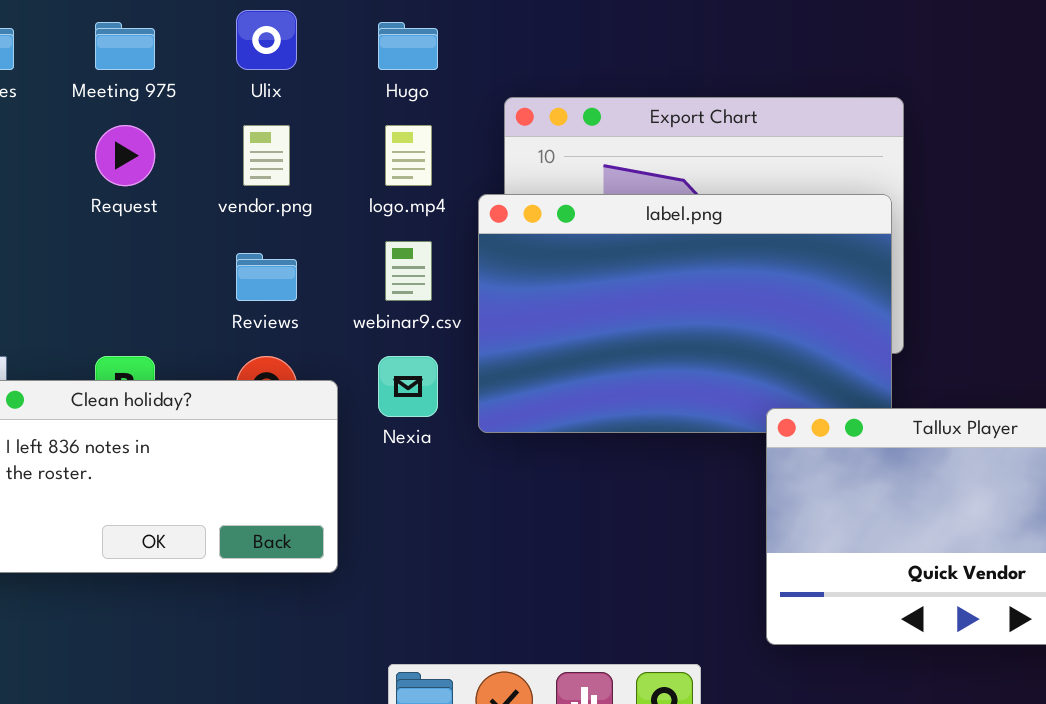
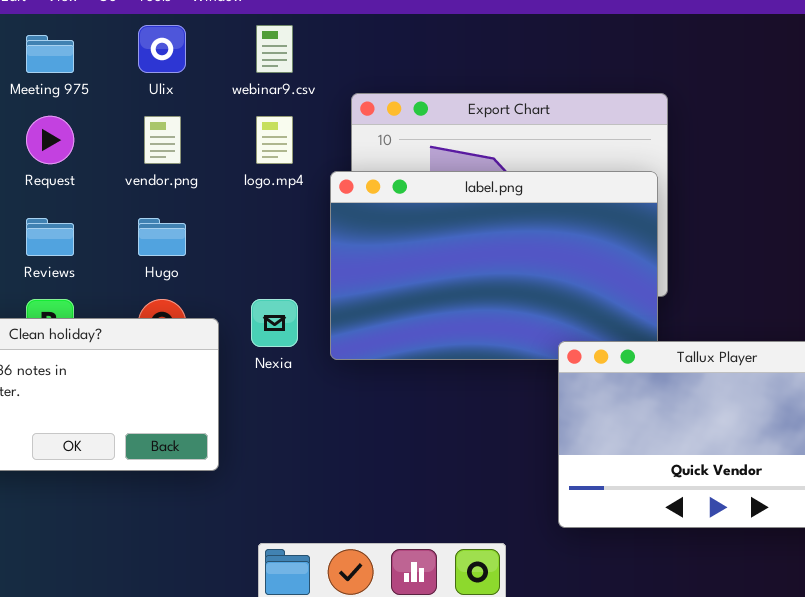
Hugo: [378,22,438,70] -> [138,218,186,256], moved
webinar9.csv: [385,241,432,301] -> [256,25,293,73], moved
Reviews: [236,253,297,301] -> [26,218,74,256], moved

